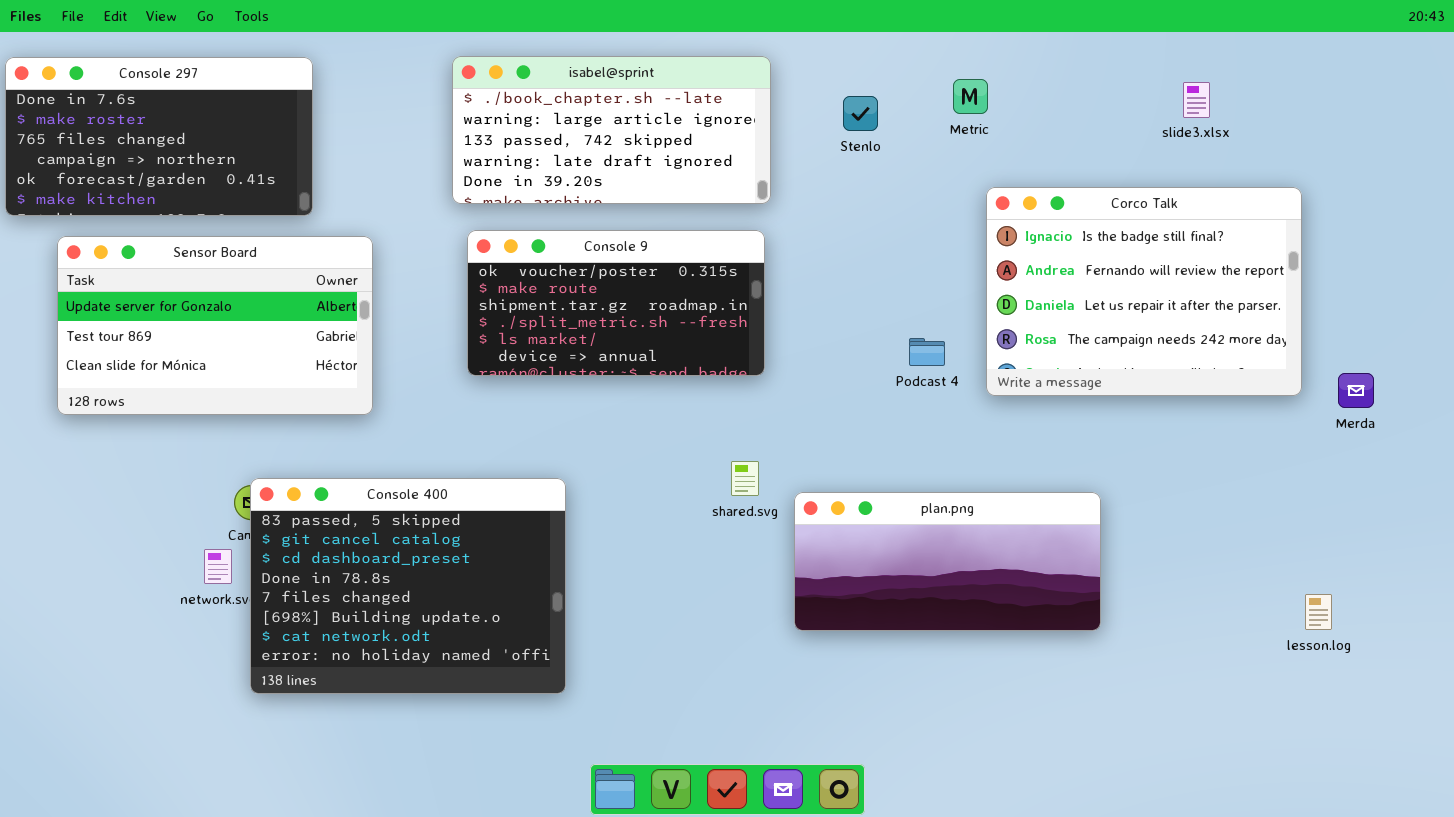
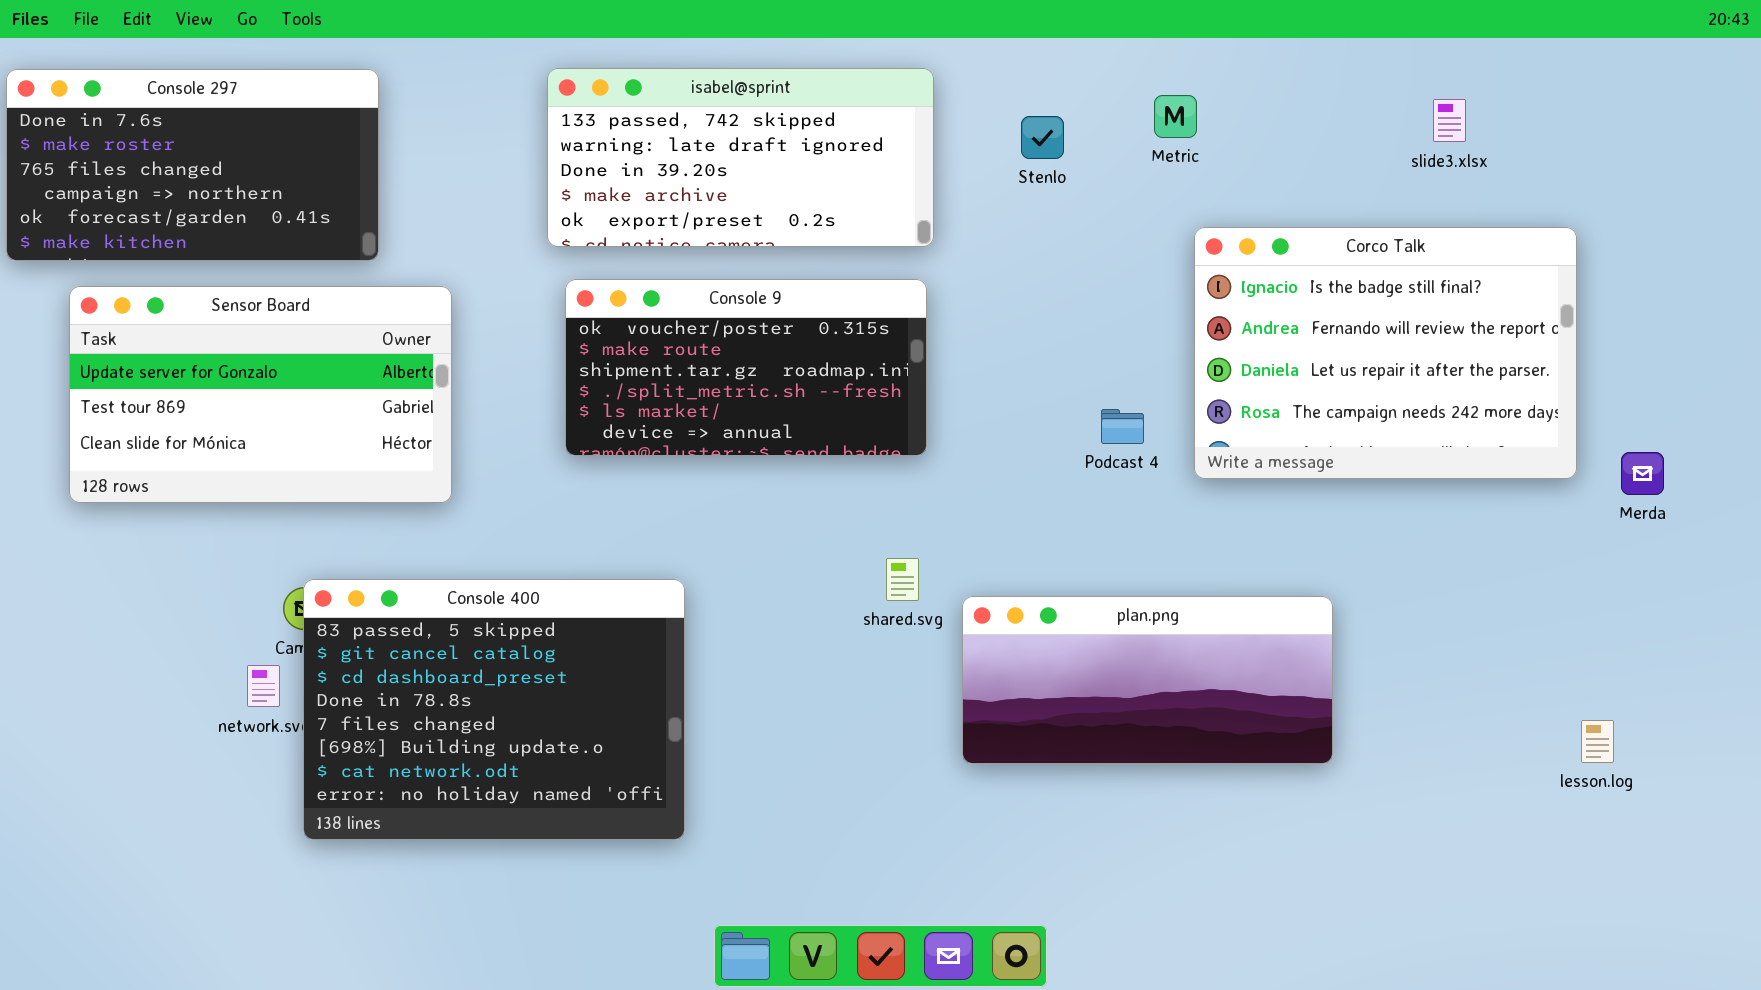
isabel@sprint: [452,56,771,204] -> [547,68,934,247], scrolled down 2 rows

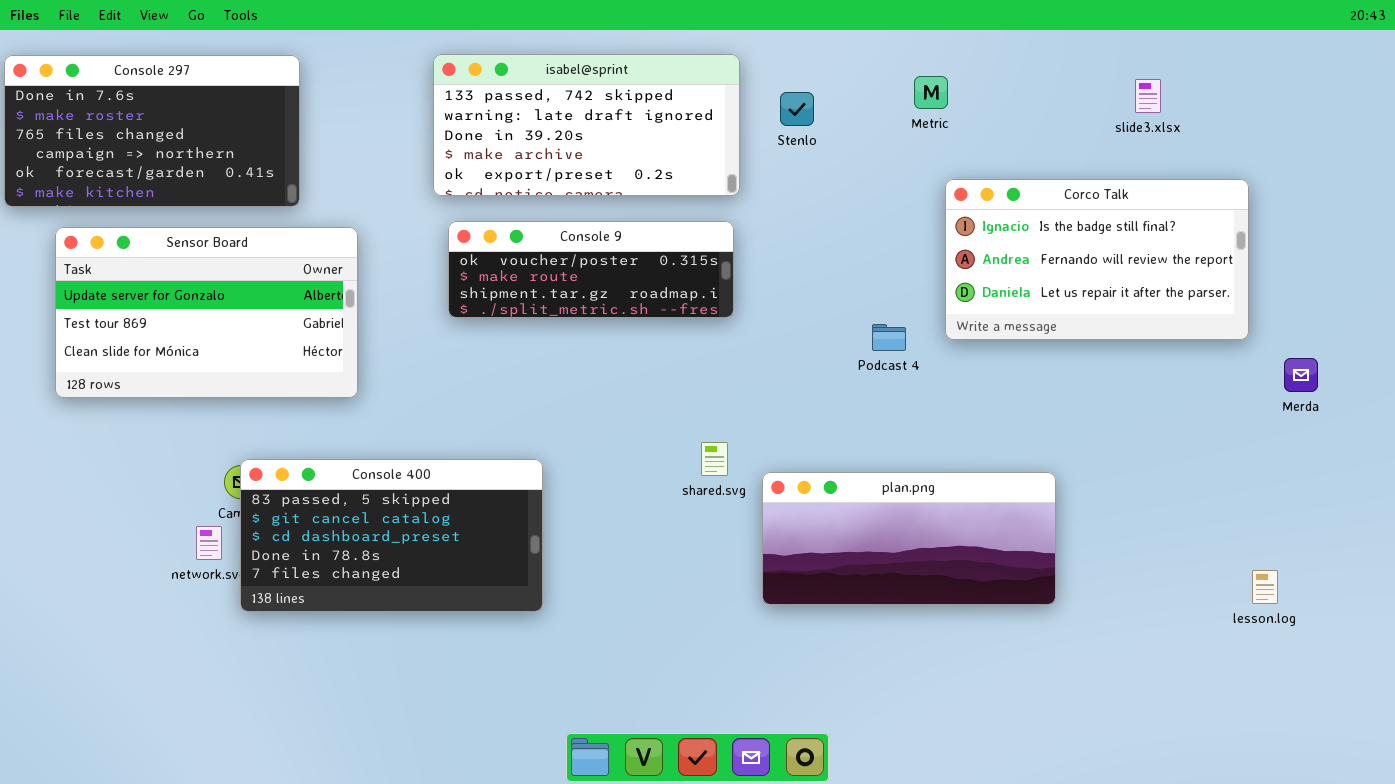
Stenlo: [1021,116,1064,159] -> [780,92,814,126], moved
Corco Talk: [1194,227,1577,479] -> [945,179,1249,340], resized
Console 9: [565,279,927,456] -> [448,221,734,318], resized
Console 400: [303,579,685,840] -> [240,459,543,612], resized

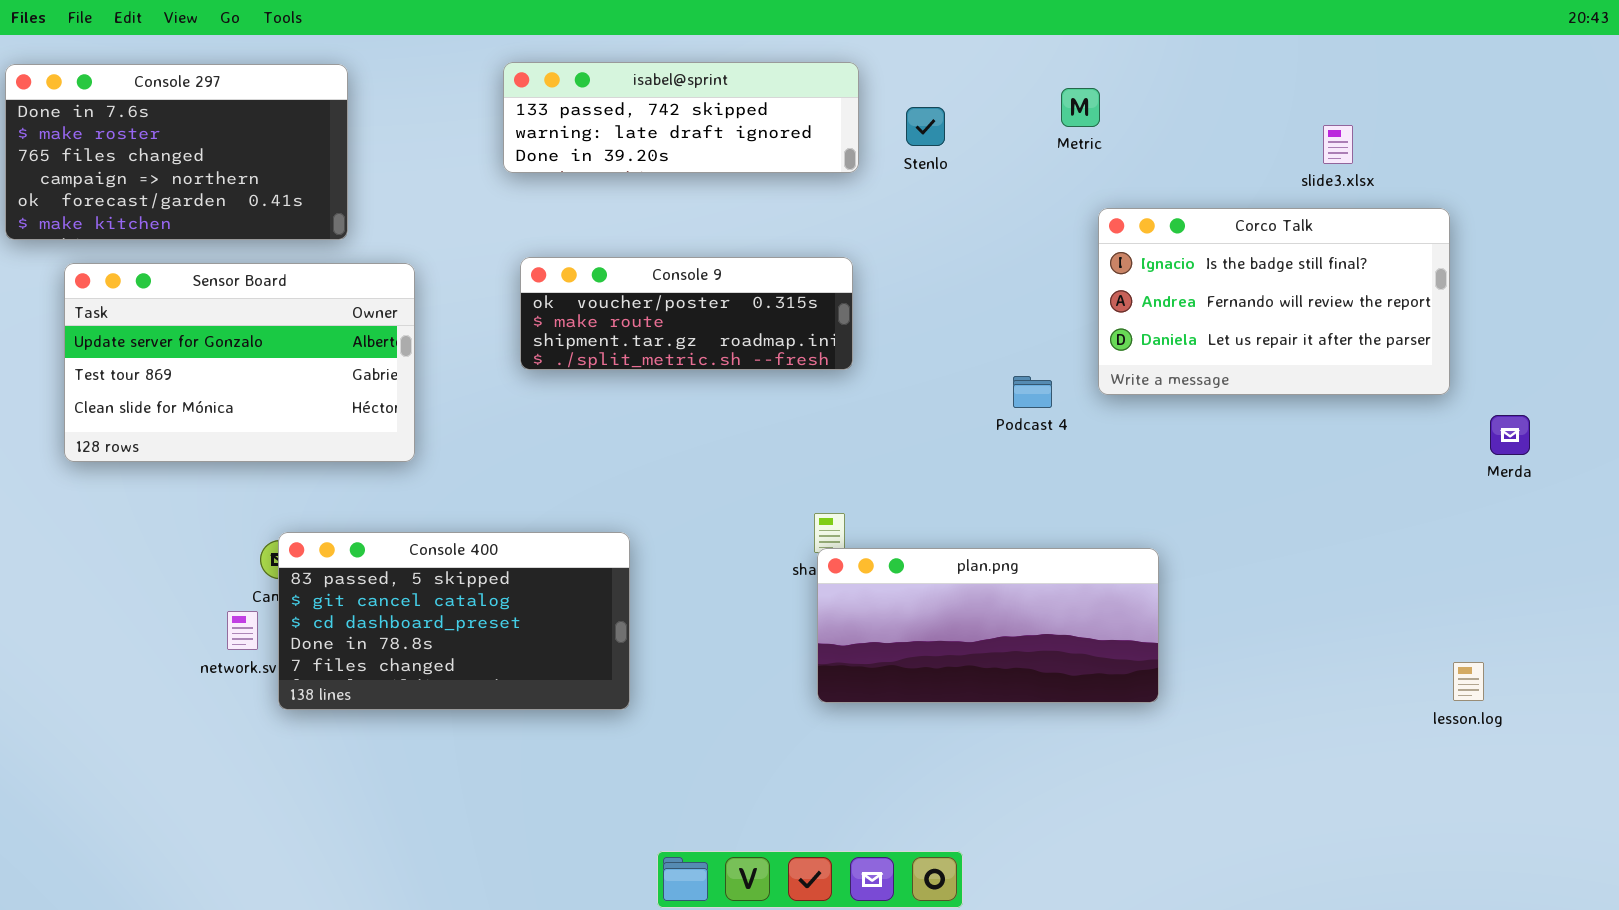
isabel@sprint: [433,54,740,196] -> [503,62,859,173], resized
slide3.xlsx: [1135,79,1161,113] -> [1323,125,1353,164], moved
plan.png: [762,472,1056,605] -> [817,548,1159,703], moved

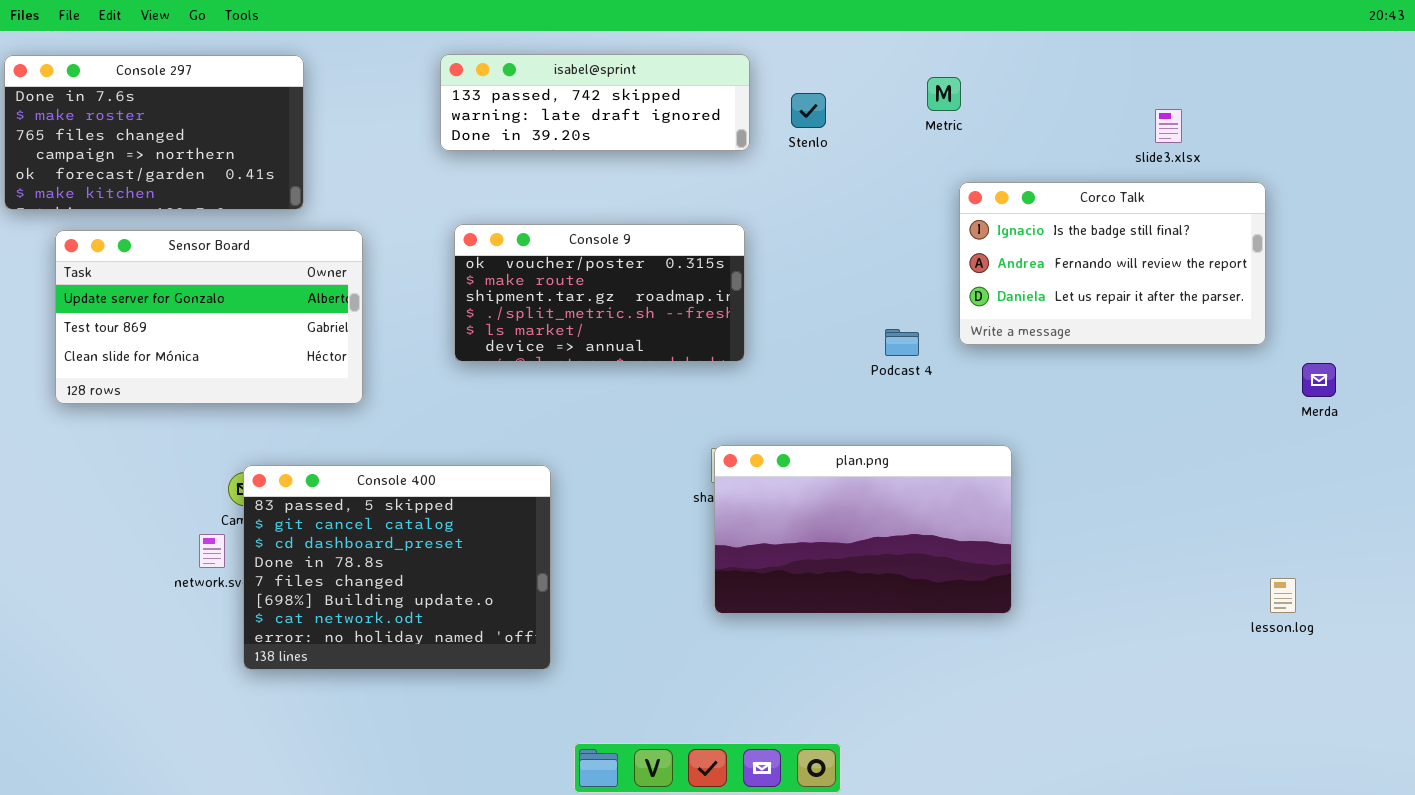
Console 9: [520,257,853,370] -> [454,224,745,362], resized
Console 400: [278,532,630,710] -> [243,465,551,670], resized
plan.png: [817,548,1159,703] -> [714,445,1012,614], resized

